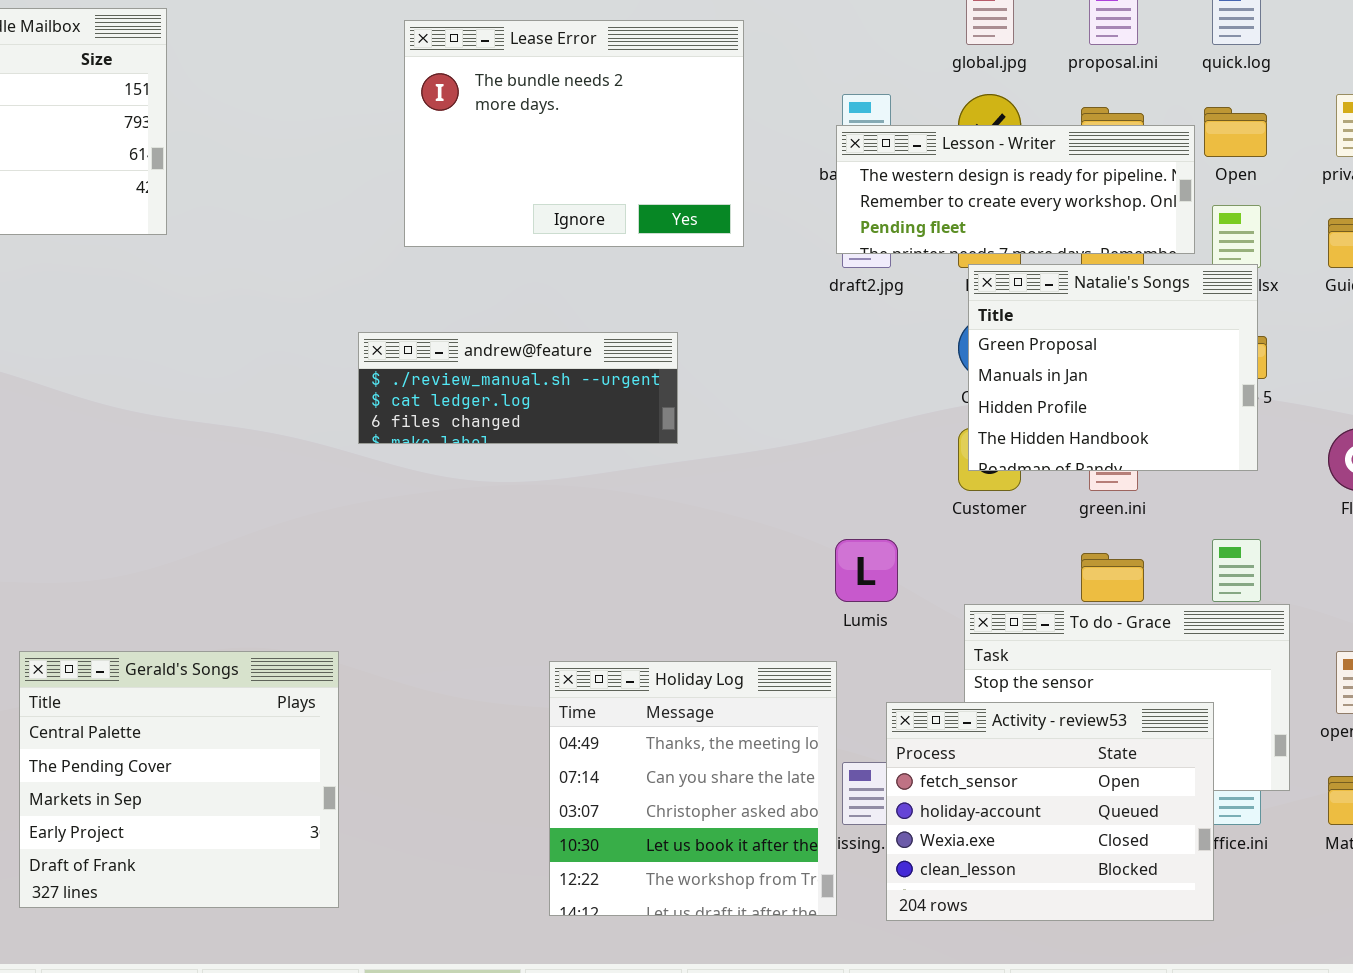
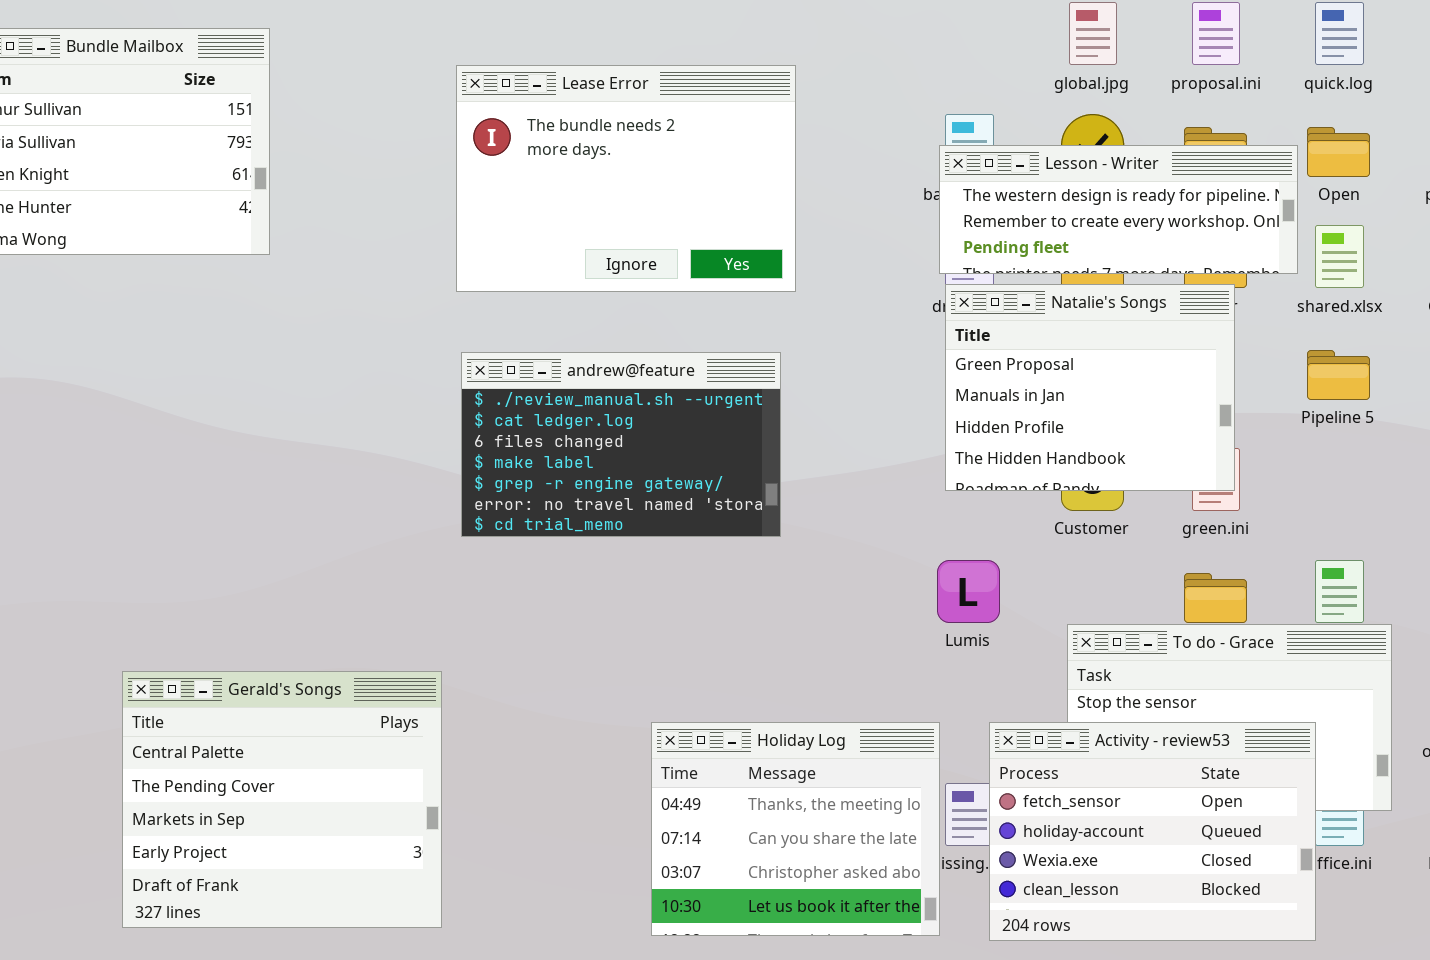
Lease Error: [404,20,744,247] -> [456,65,796,292], moved
Natalie's Songs: [968,264,1258,471] -> [945,284,1235,491], moved
andrew@feature: [358,332,678,444] -> [461,352,781,537], resized
Holiday Log: [549,661,837,916] -> [651,722,940,936], resized

